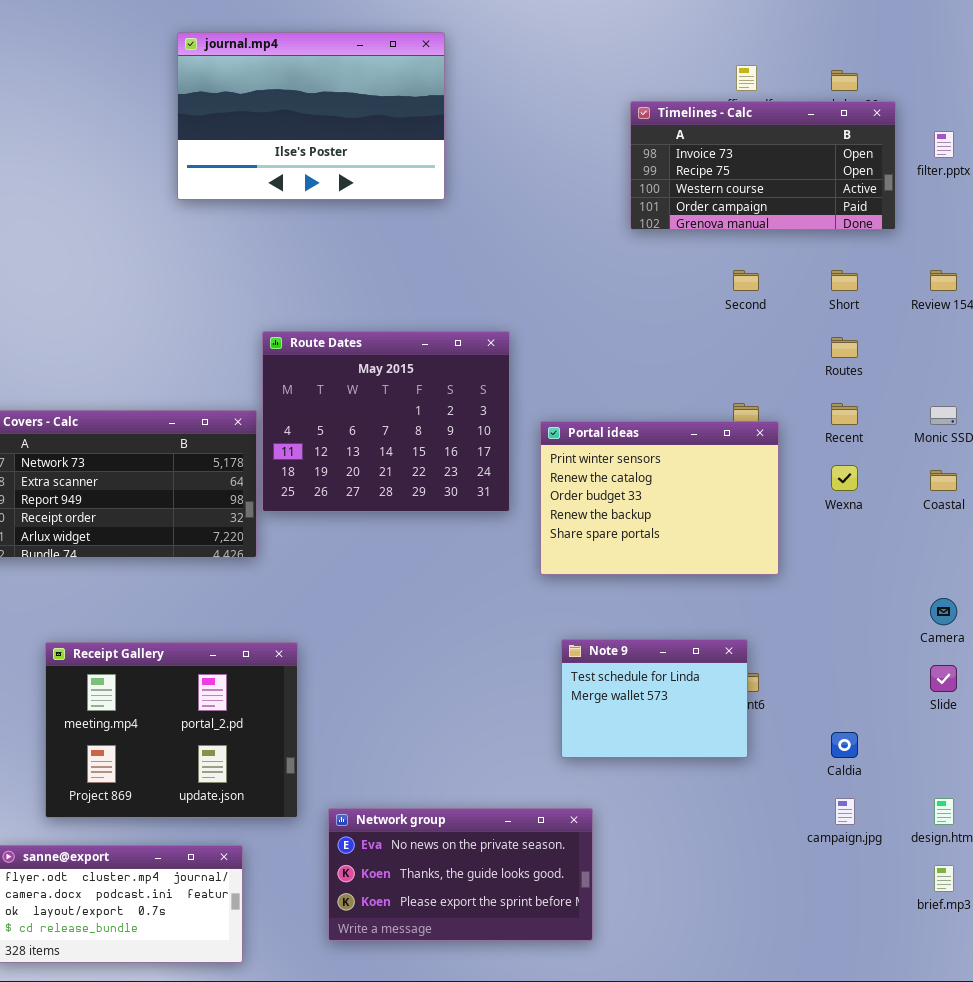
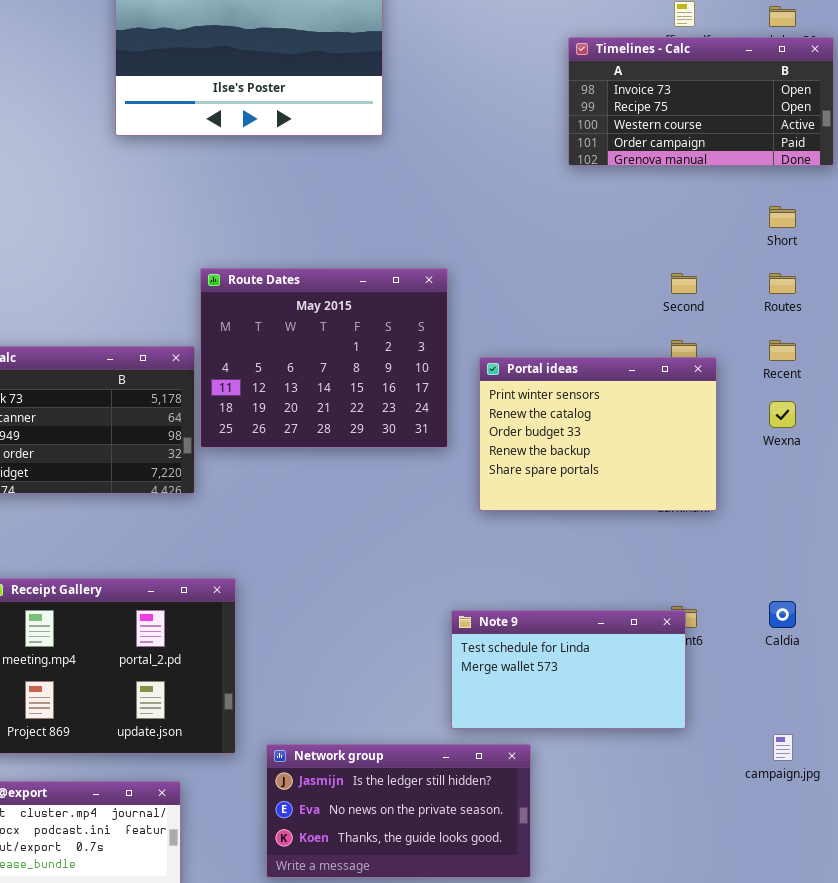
Second: [733,270,759,291] -> [671,273,697,294], moved
Note 9: [561,639,748,758] -> [451,610,686,729], moved, resized
Caldia: [831,732,858,758] -> [769,601,796,628], moved
Network group: [328,808,593,941] -> [266,744,531,878], scrolled up 1 row

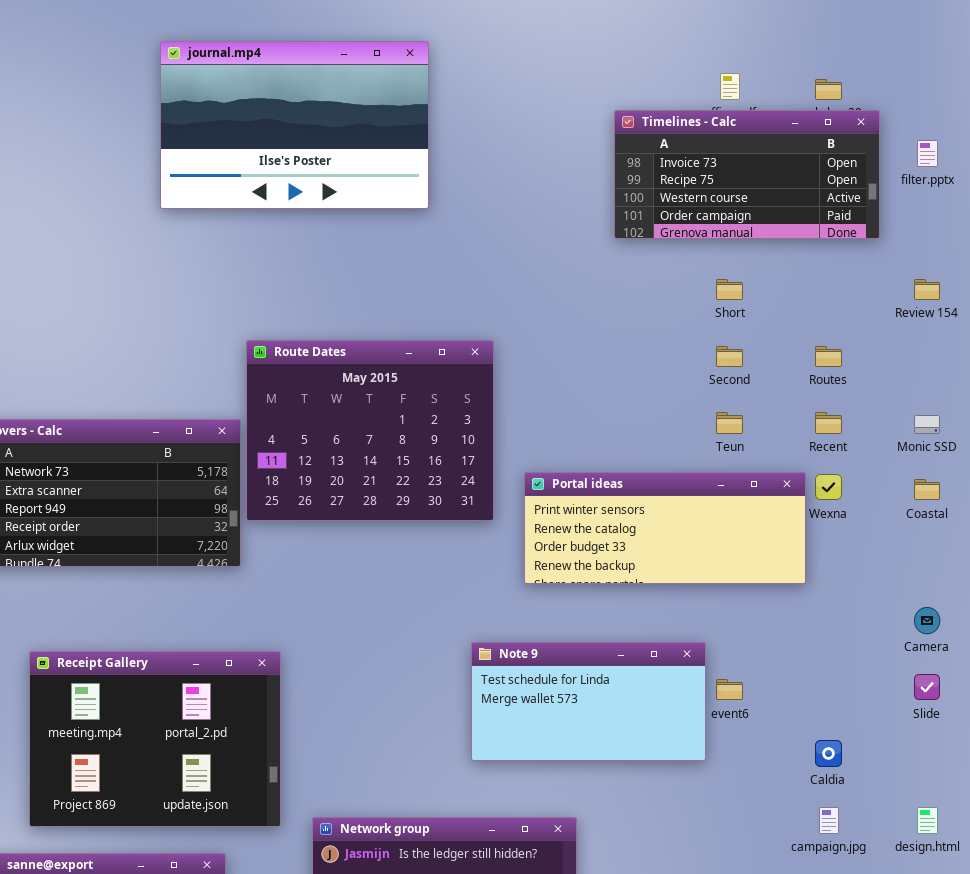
Short: [769,206,796,228] -> [716,279,743,300], moved
Portal ideas: [479,357,717,511] -> [524,472,806,584], resized
Caldia: [769,601,796,628] -> [815,740,842,767], moved
Note 9: [451,610,686,729] -> [471,642,706,761], moved

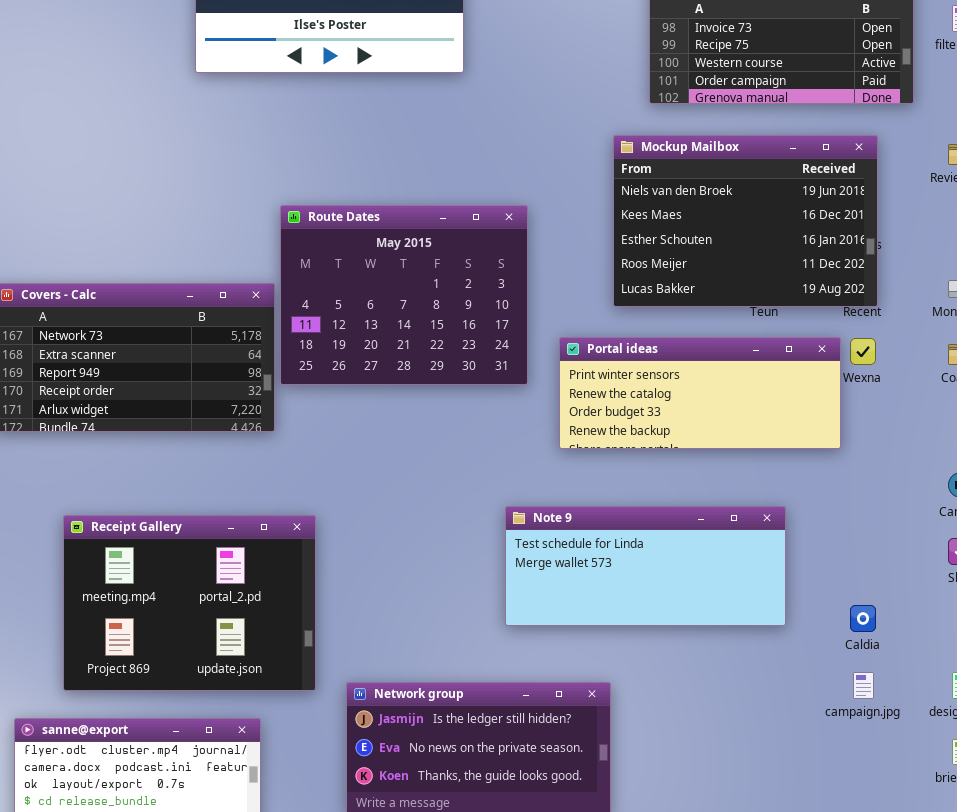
Mockup Mailbox: none -> [613,135,878,307], opened
Note 9: [471,642,706,761] -> [505,506,786,626], resized

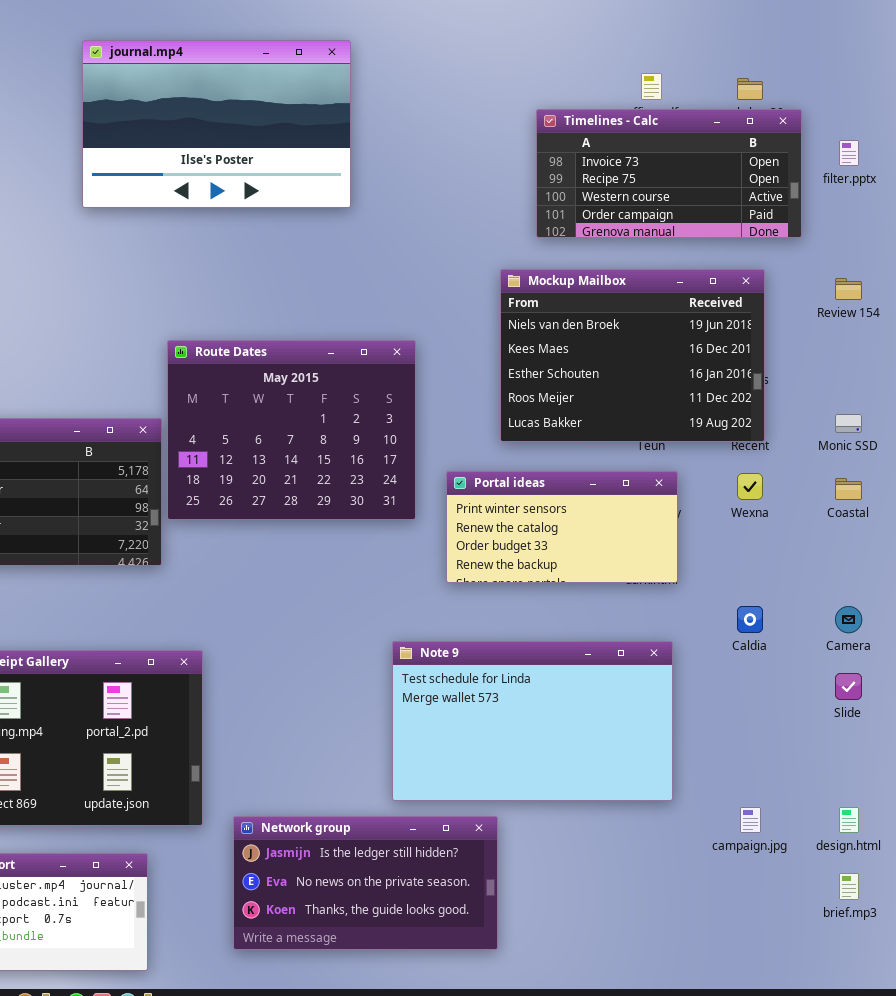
Portal ideas: [559,337,841,449] -> [446,471,678,583], resized
Note 9: [505,506,786,626] -> [392,641,673,801], resized
Caldia: [850,605,876,632] -> [737,606,763,633], moved

